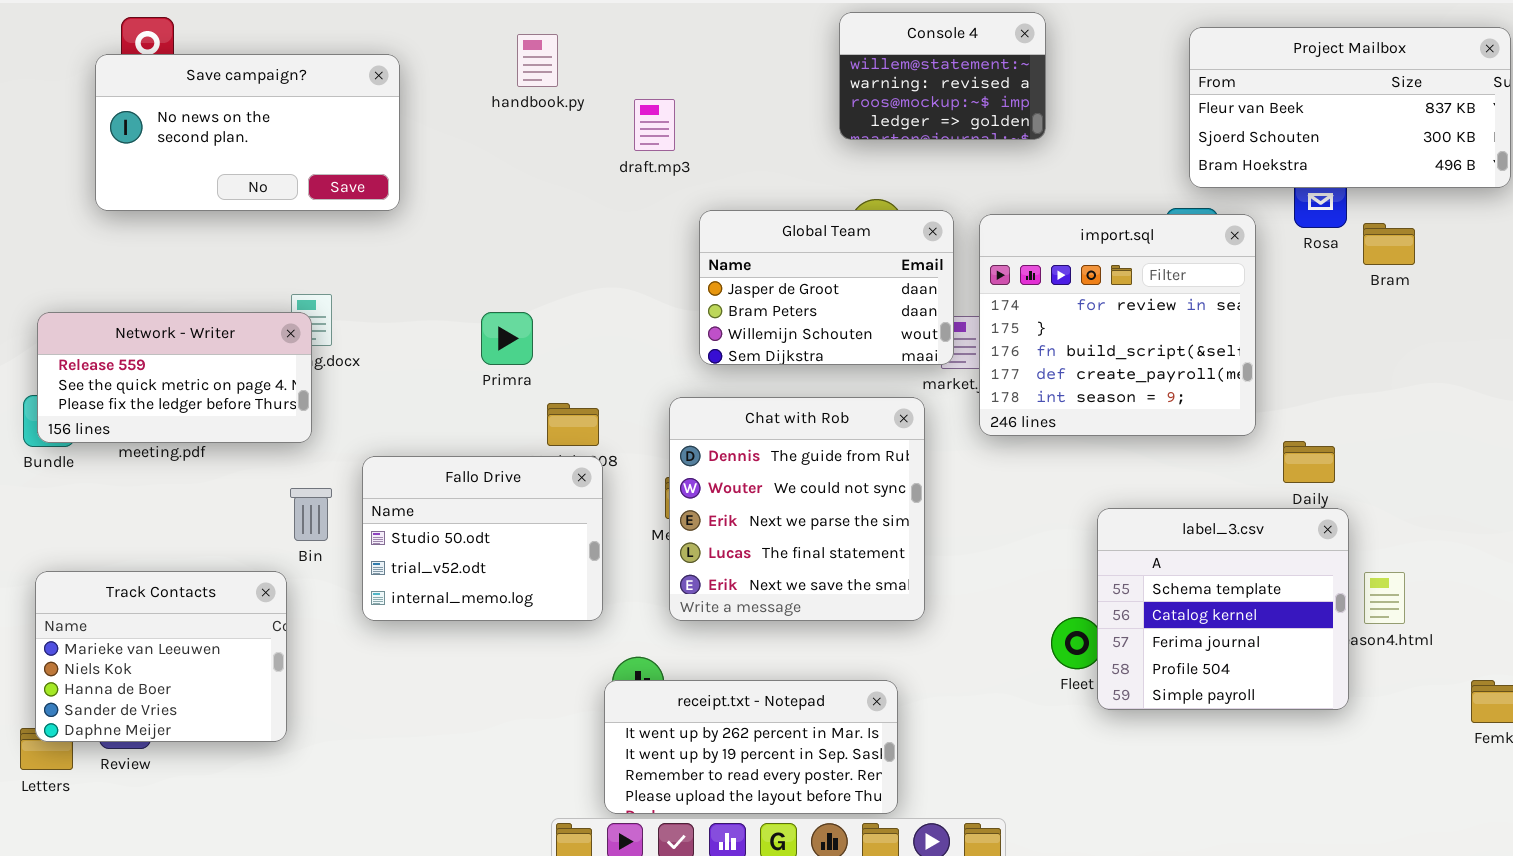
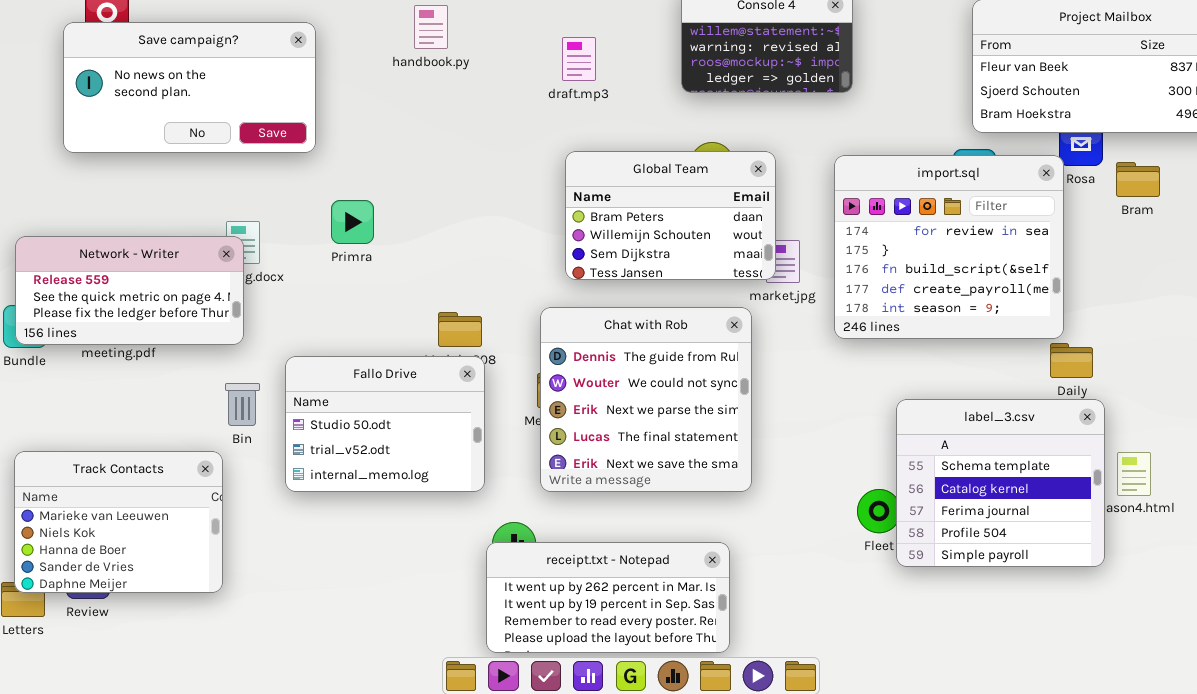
draft.mp3: [634,99,675,151] -> [562,37,596,81], moved
Global Team: [699,210,954,365] -> [565,151,776,280], scrolled down 1 row
import.sql: [979,214,1256,436] -> [834,155,1064,339], moved
Primra: [481,312,533,365] -> [331,200,374,244], moved

